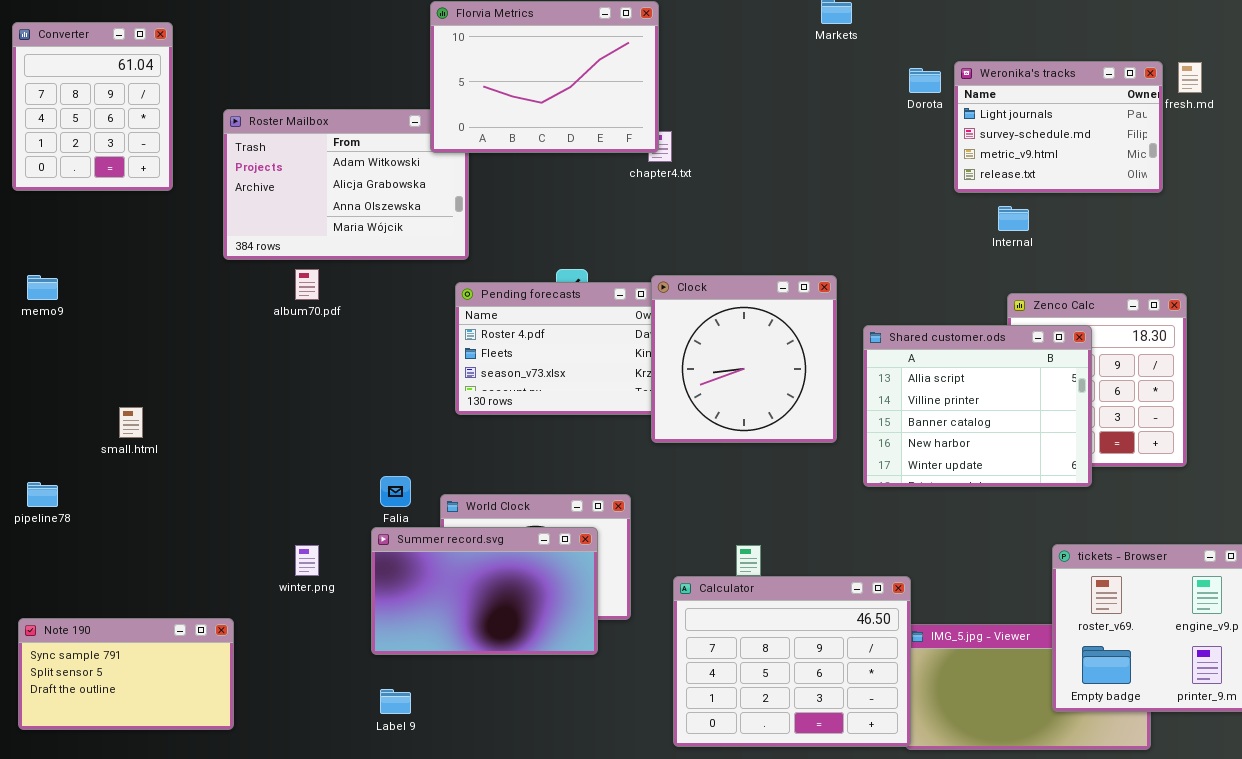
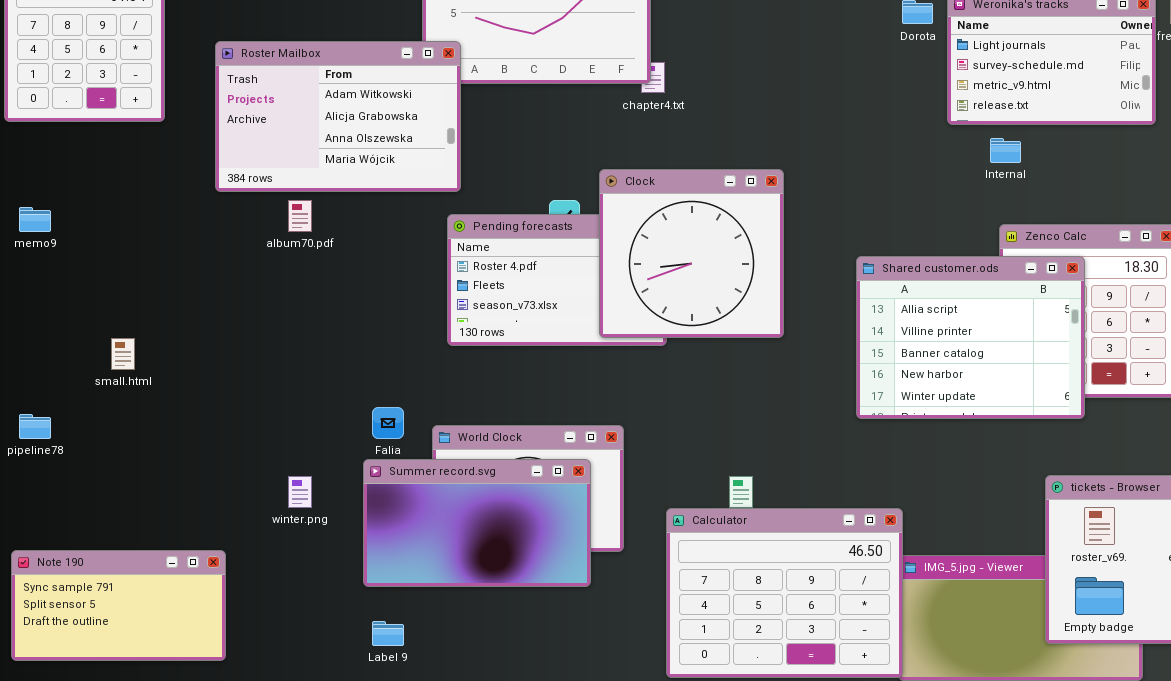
Roster Mailbox: [223,109,469,260] -> [215,41,461,192], raised
Clock: [651,275,837,443] -> [599,169,784,338], moved

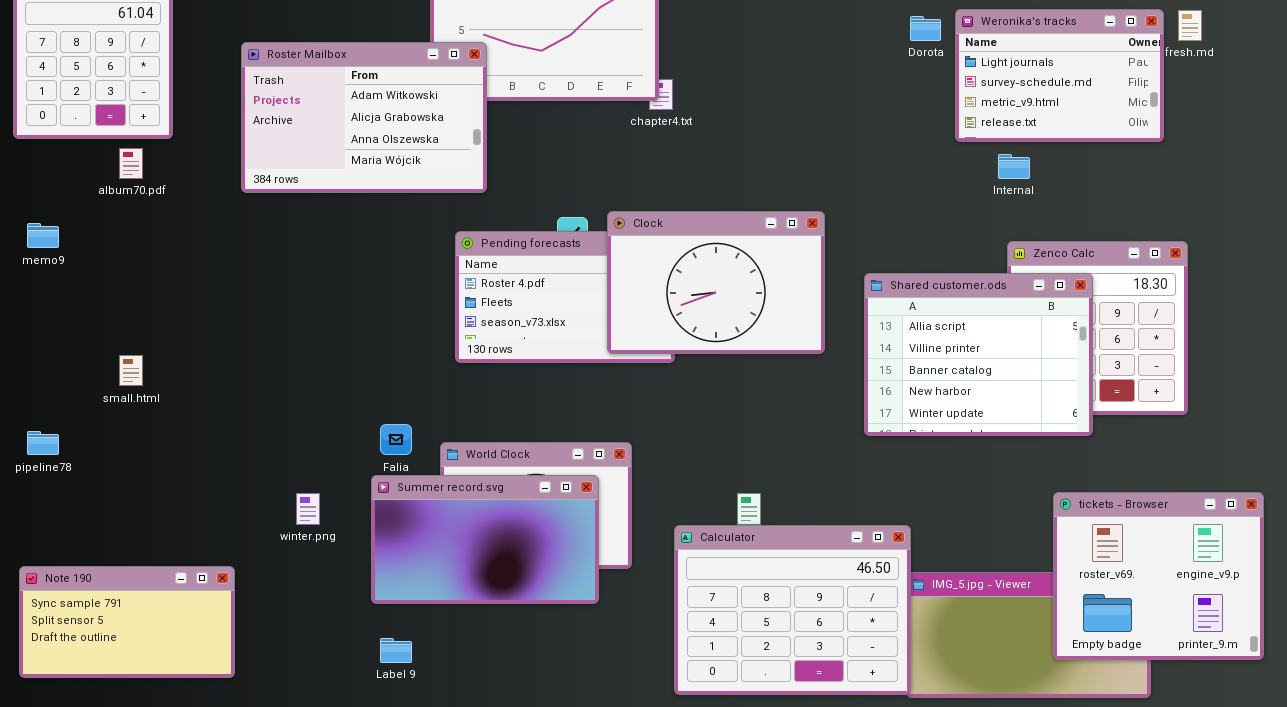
Roster Mailbox: [215,41,461,192] -> [241,42,487,193], moved
Clock: [599,169,784,338] -> [607,211,825,354], resized
album70.pdf: [288,200,312,232] -> [119,148,143,179], moved

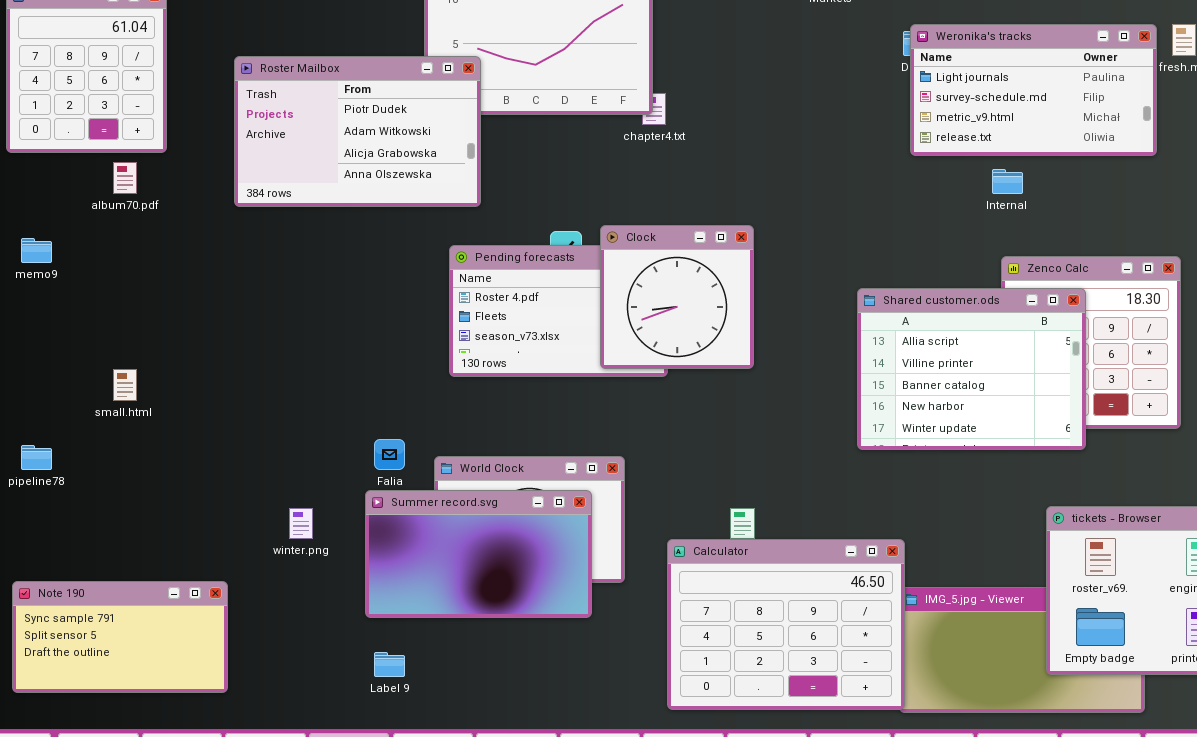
Weronika's tracks: [955,9,1164,142] -> [910,24,1157,156], resized
Roster Mailbox: [241,42,487,193] -> [234,56,481,207], scrolled up 1 row
Clock: [607,211,825,354] -> [600,225,754,369], resized

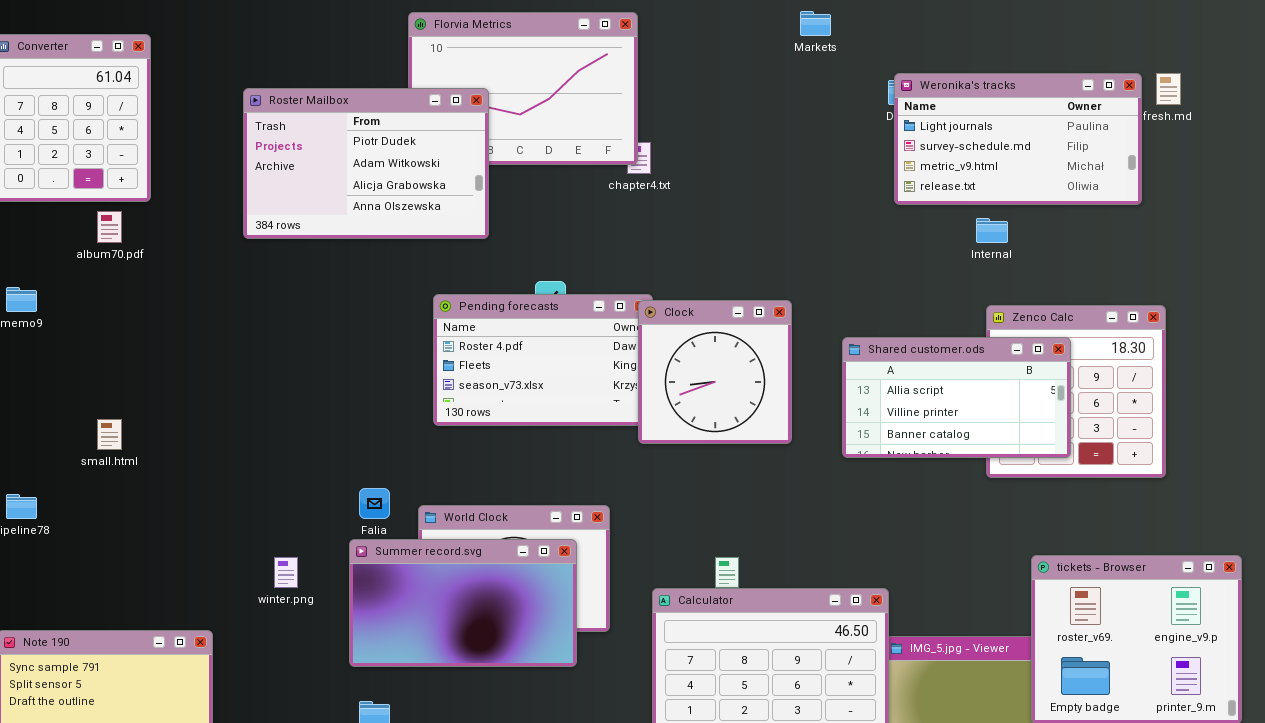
Roster Mailbox: [234,56,481,207] -> [243,88,489,239], moved
Clock: [600,225,754,369] -> [638,300,792,444], moved
Shared customer.ods: [857,288,1086,450] -> [842,337,1071,458], resized

